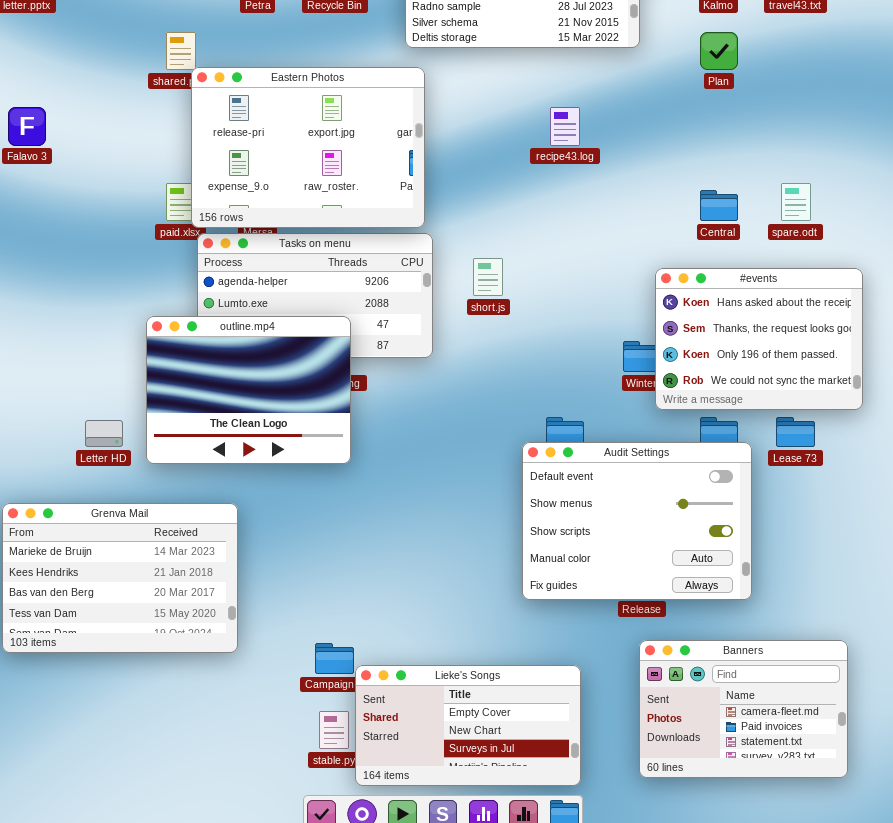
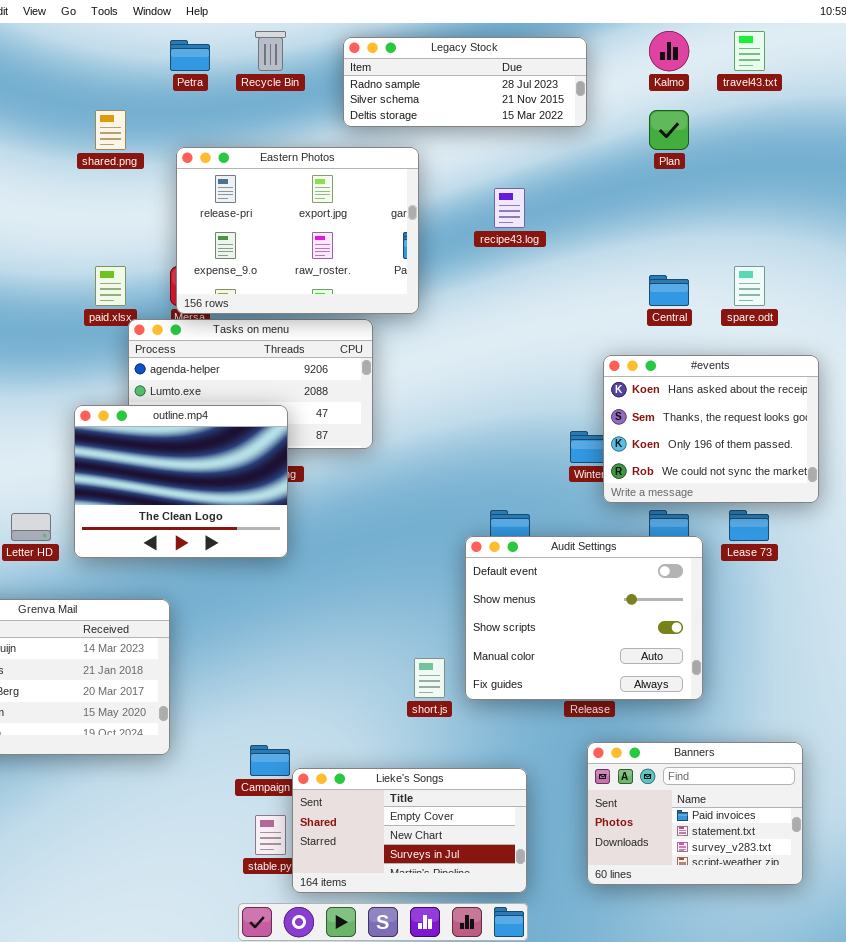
Eastern Photos: [191,67,425,228] -> [176,147,419,314], moved
short.js: [473,258,503,296] -> [414,658,445,698], moved
Banners: [639,640,848,778] -> [587,742,803,885], scrolled down 1 row

